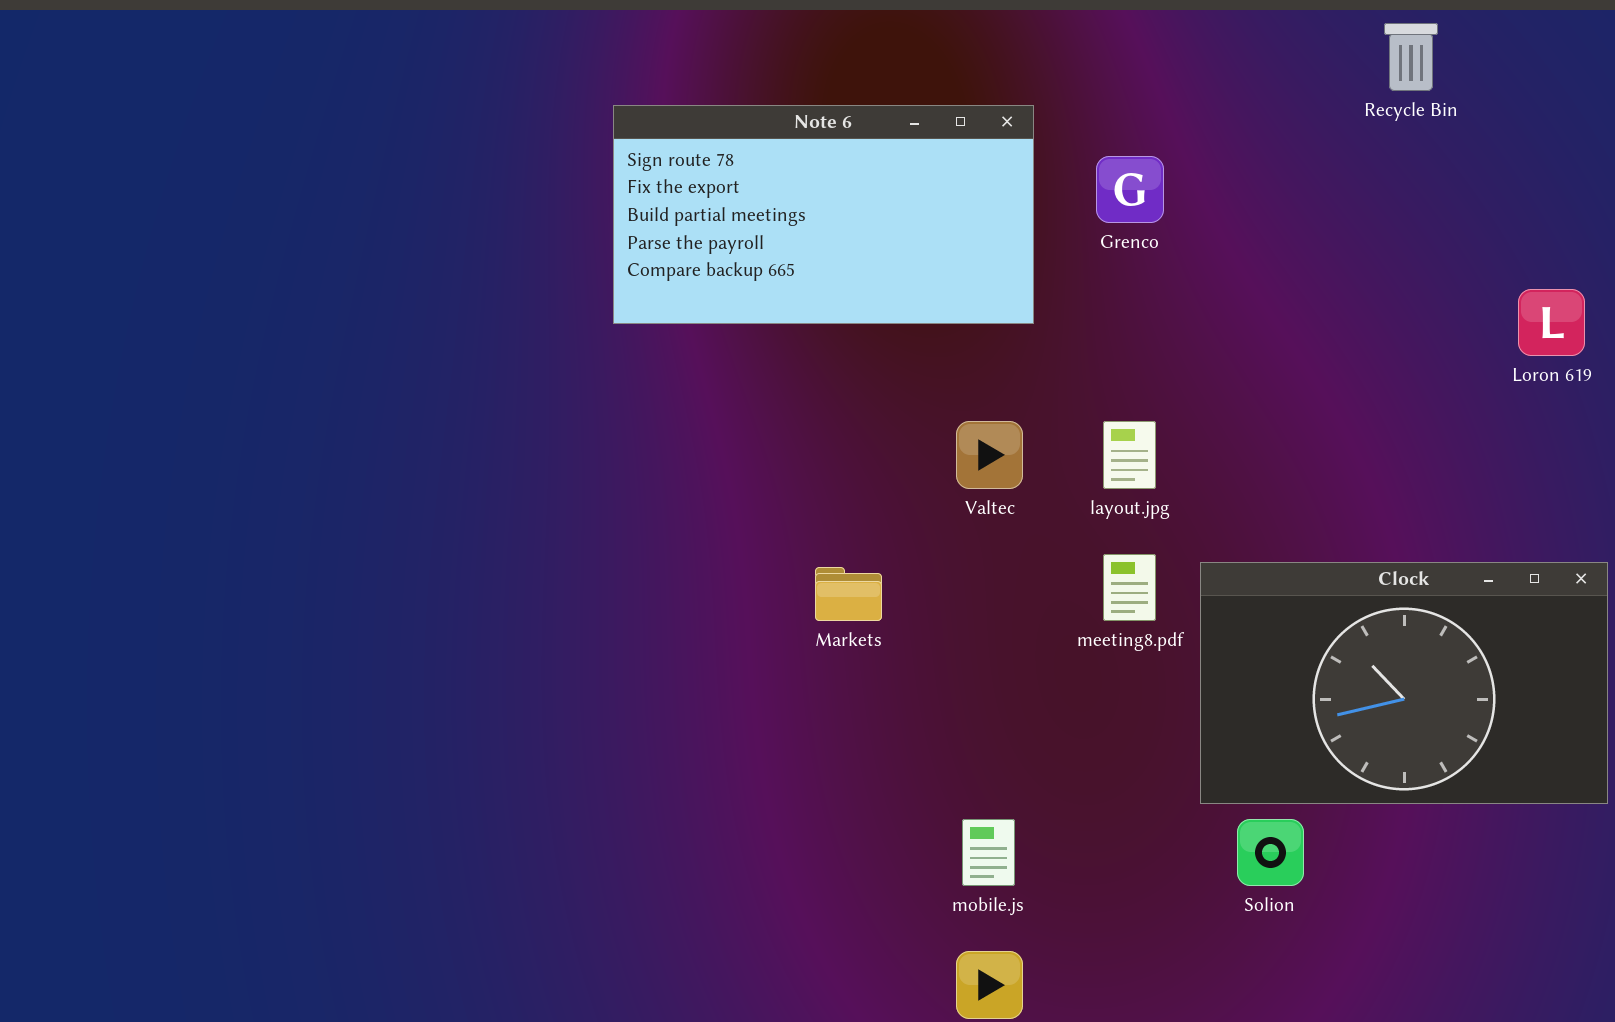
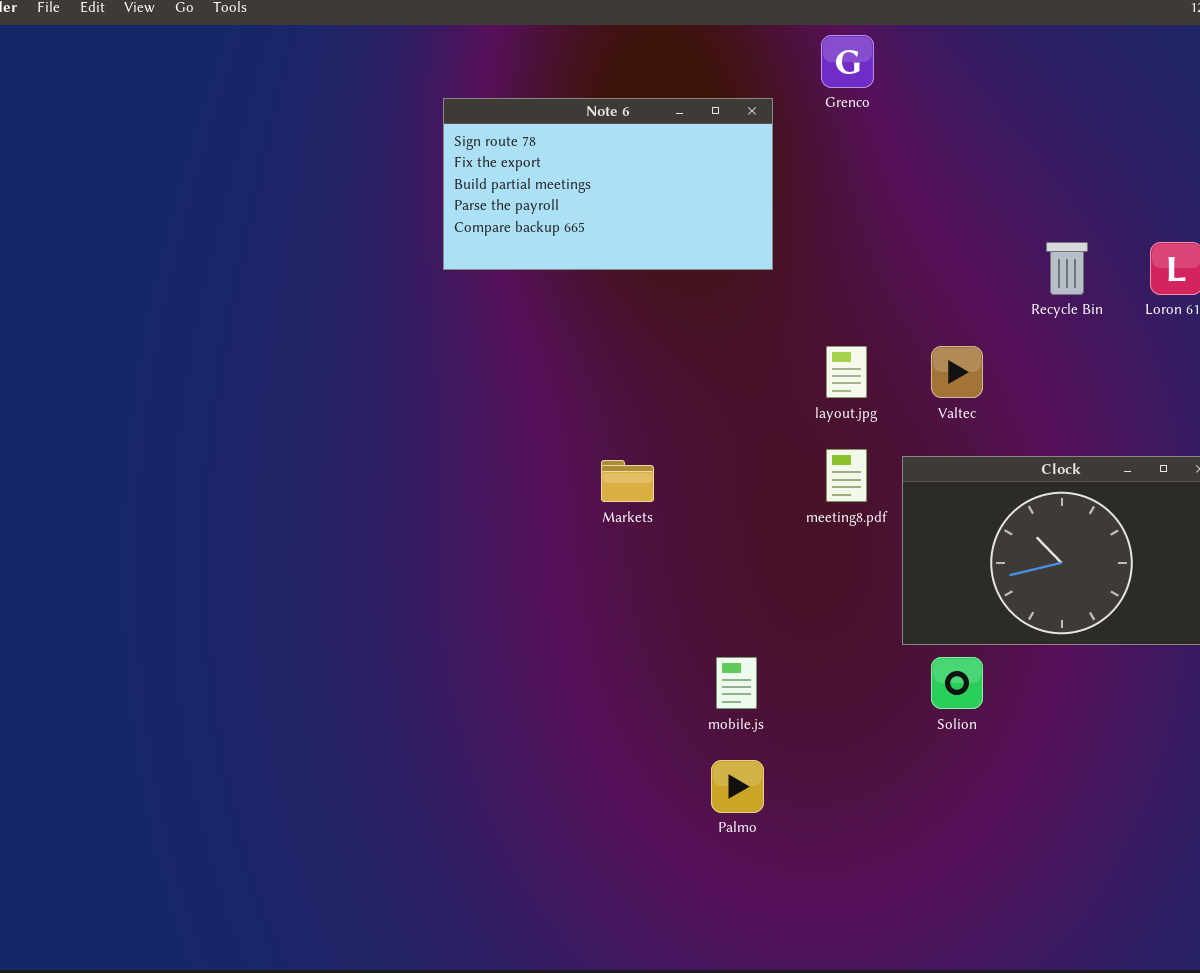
Recycle Bin: [1384,23,1438,91] -> [1046,242,1088,295], moved
Grenco: [1096,156,1164,223] -> [821,35,874,88], moved
Valtec: [956,421,1023,489] -> [931,346,983,398], moved

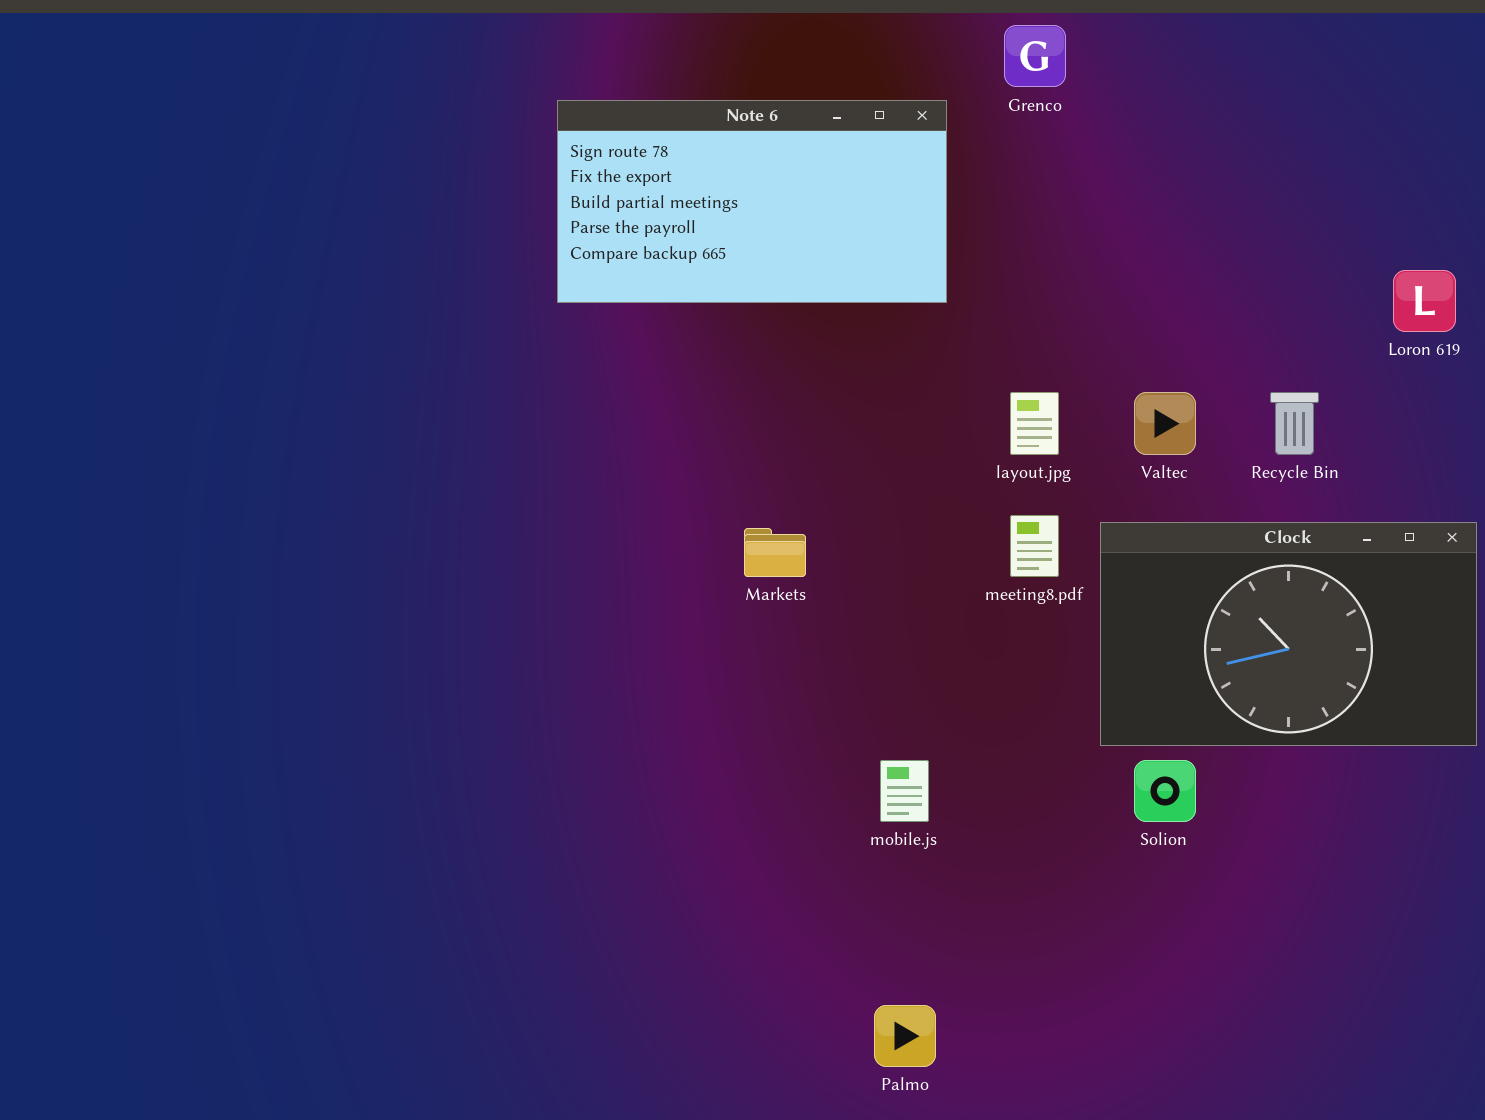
Recycle Bin: [1046,242,1088,295] -> [1270,392,1319,455], moved
Palmo: [711,760,764,813] -> [874,1005,936,1067], moved

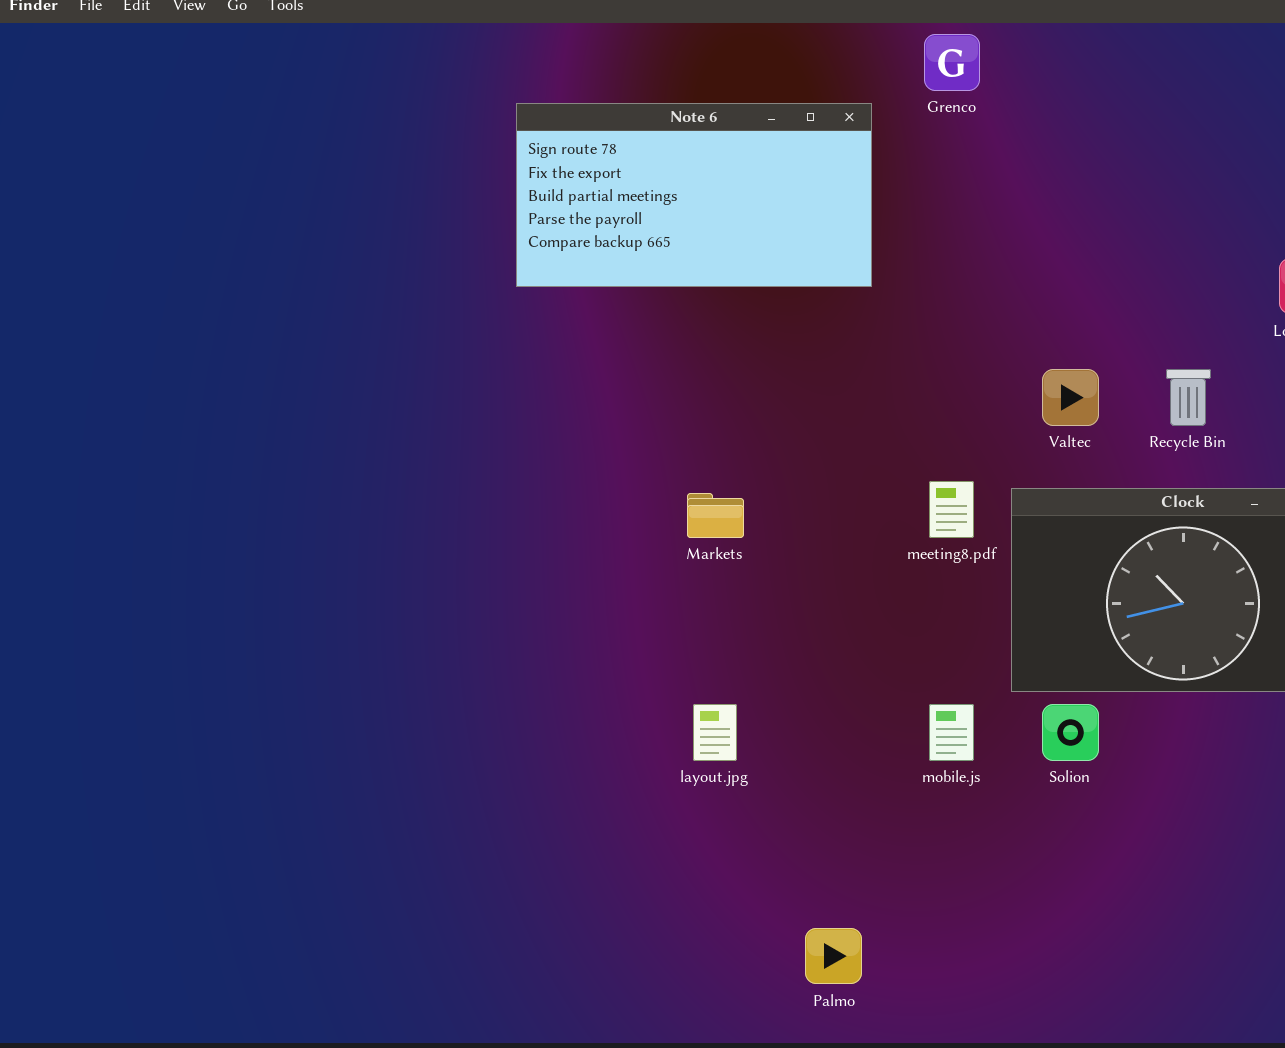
layout.jpg: [1010,392,1059,455] -> [693,704,737,761], moved
mobile.js: [880,760,929,822] -> [929,704,974,761], moved

